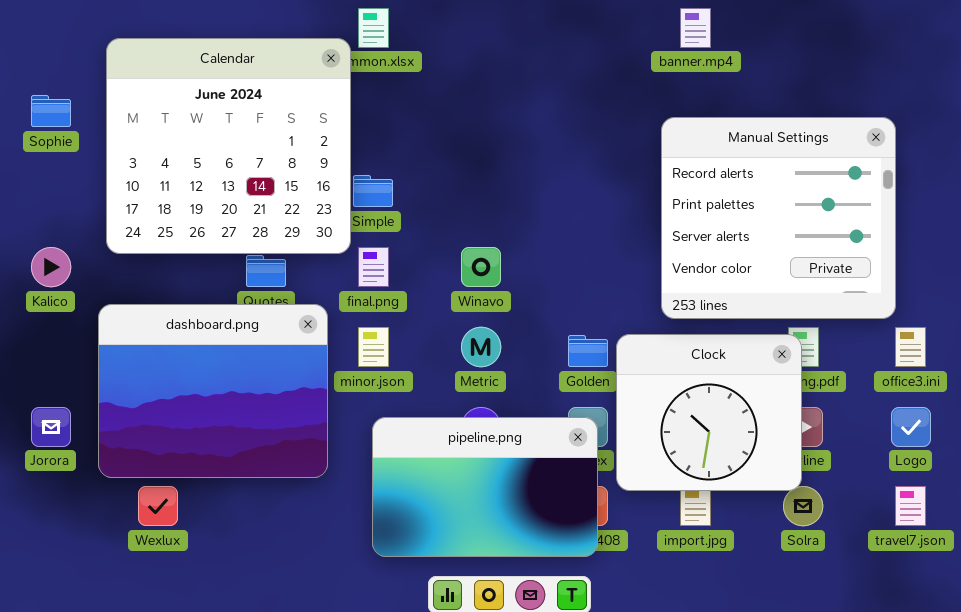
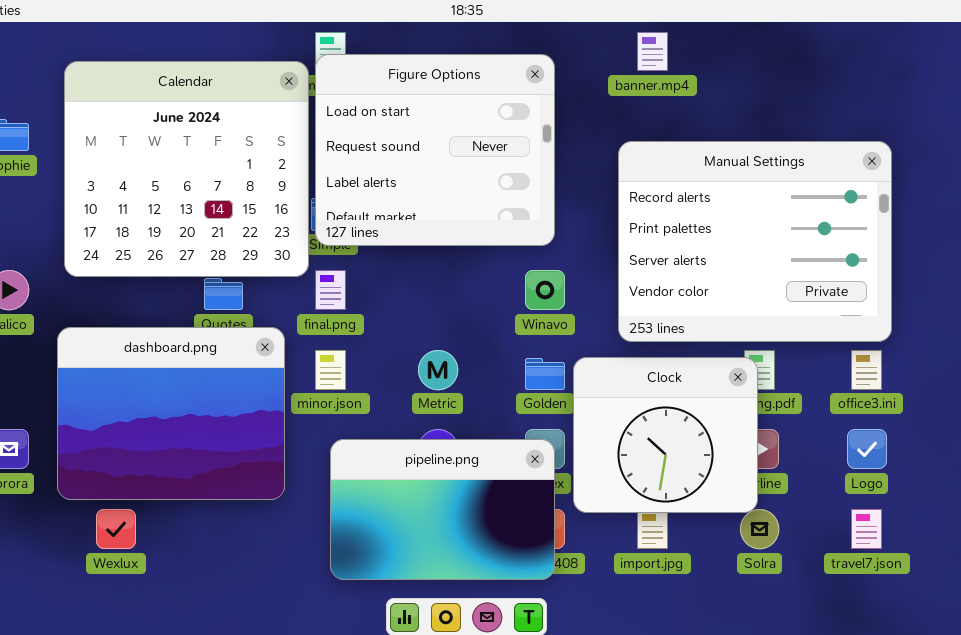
Figure Options: none -> [315,54,555,246], opened
Manual Settings: [661,117,896,319] -> [618,141,892,342], resized
Winavo: [461,247,501,287] -> [525,270,565,310], moved

